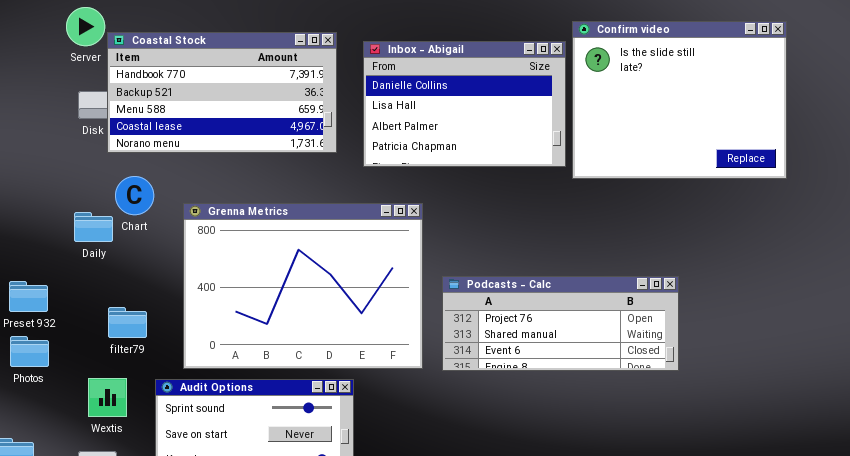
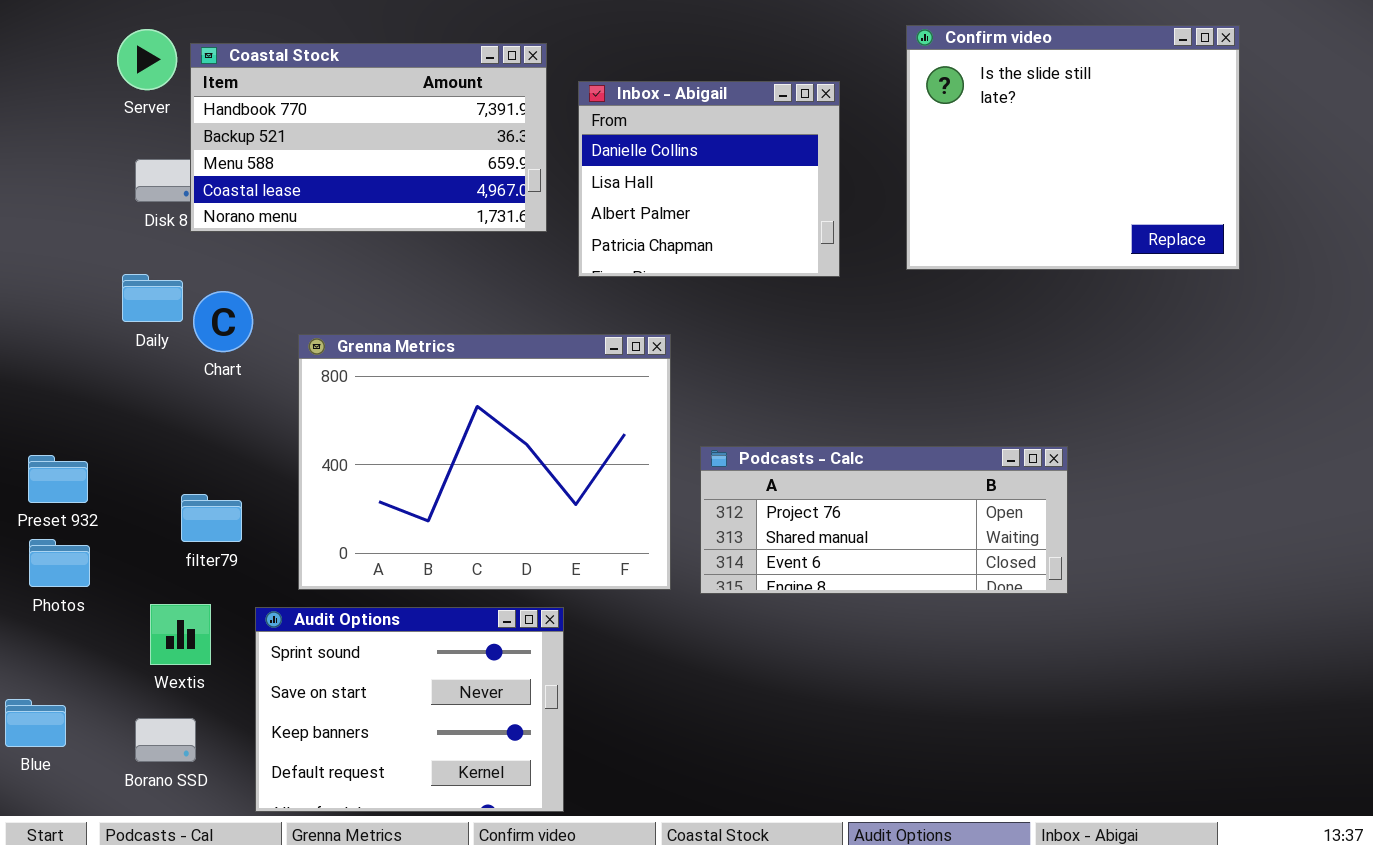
Confirm video: [572,21,787,179] -> [906,25,1240,270], moved
Coastal Stock: [107,32,337,153] -> [190,43,547,232], moved
Inbox - Abigail: [363,41,566,167] -> [578,81,840,277], resized
Daily: [74,212,113,242] -> [122,274,183,322], moved

